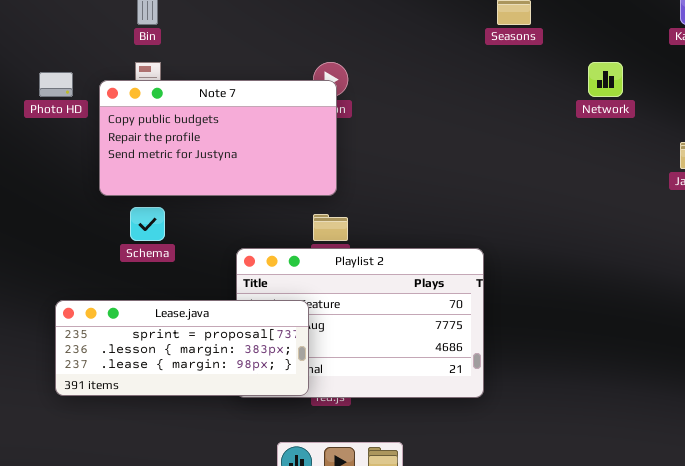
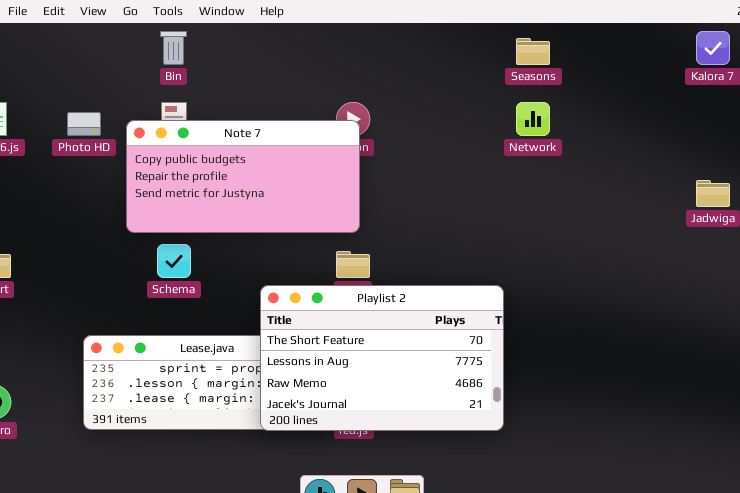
Network: [588,62,623,97] -> [516,102,550,136], moved
Playlist 2: [236,248,484,398] -> [260,285,504,431], raised

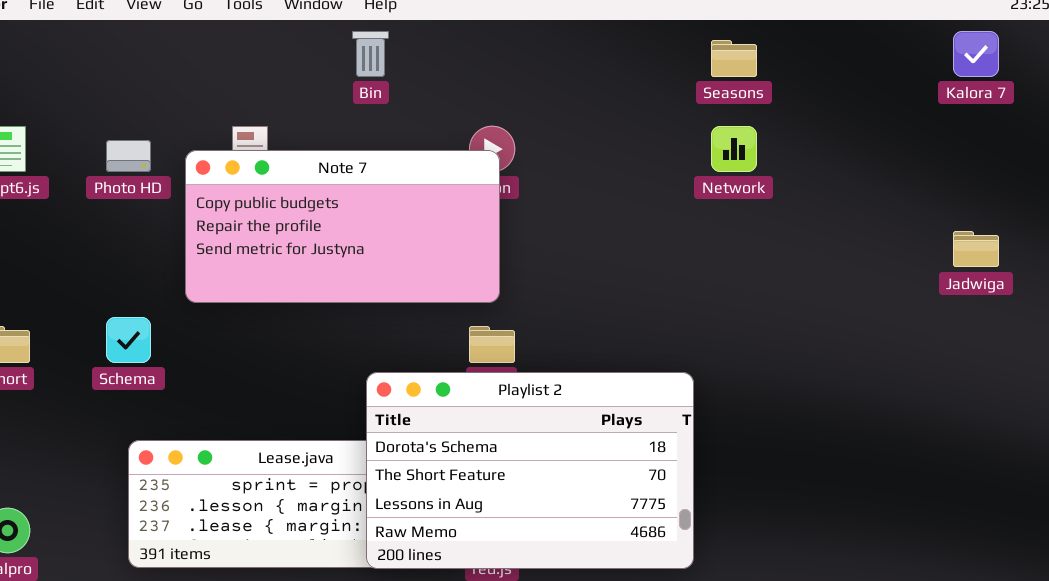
Bin: [160,31,187,65] -> [352,31,389,77], moved
Schema: [157,244,191,278] -> [106,317,151,363], moved
Playlist 2: [260,285,504,431] -> [366,372,694,569], scrolled up 1 row

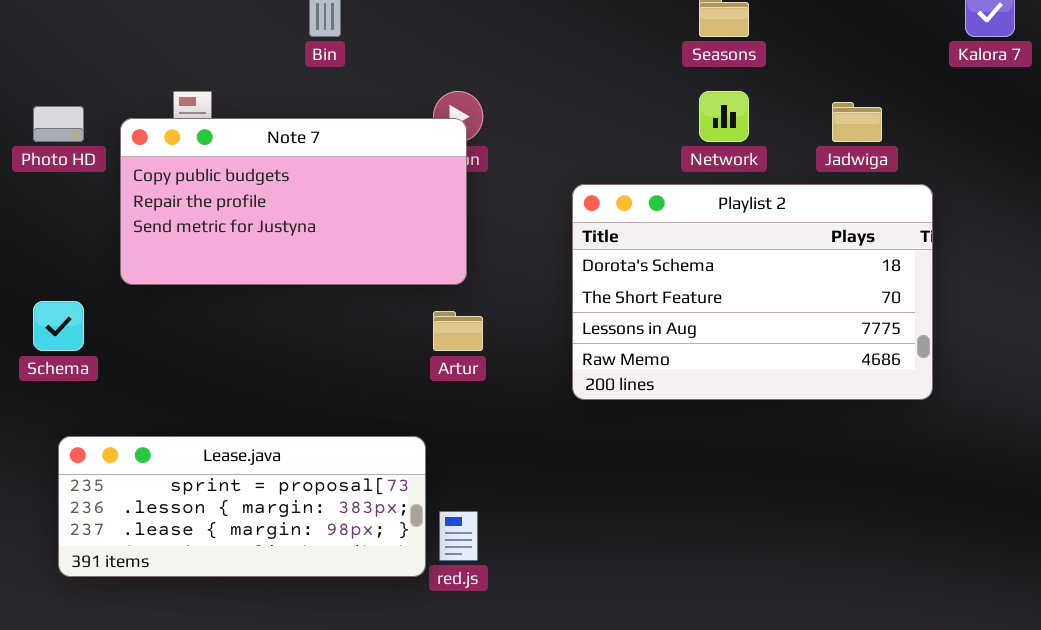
Jadwiga: [953,231,999,267] -> [832,102,882,142], moved
Playlist 2: [366,372,694,569] -> [572,184,933,400], moved

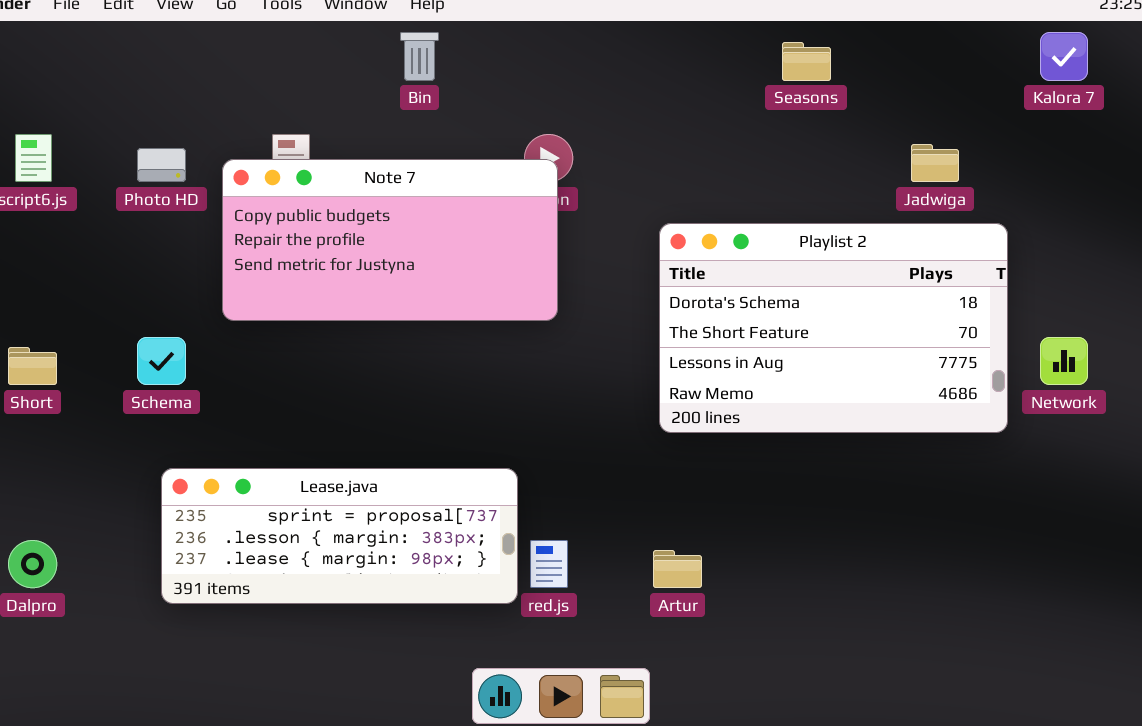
Network: [699,91,749,142] -> [1040,337,1088,385], moved
Artur: [433,311,483,351] -> [653,550,702,588], moved

